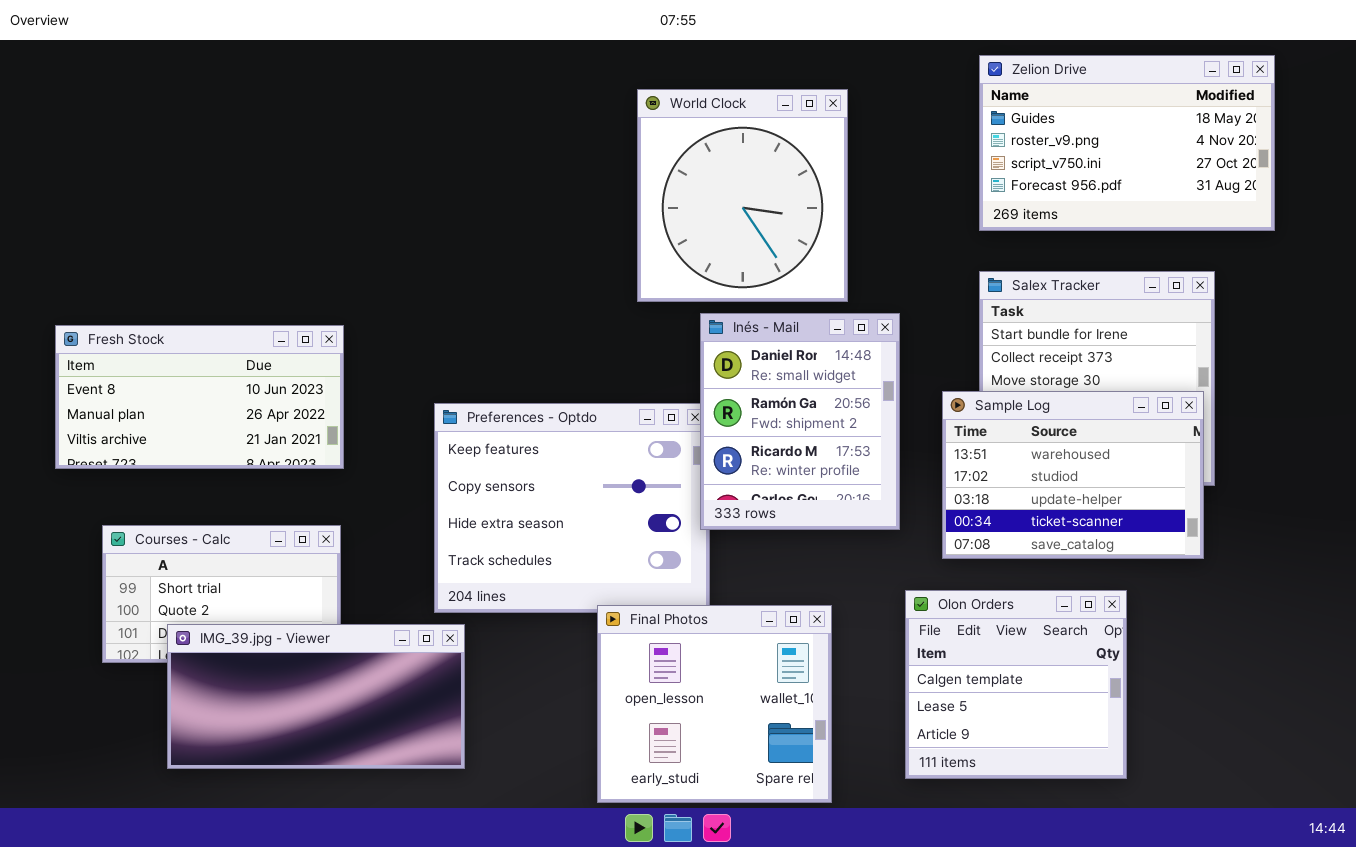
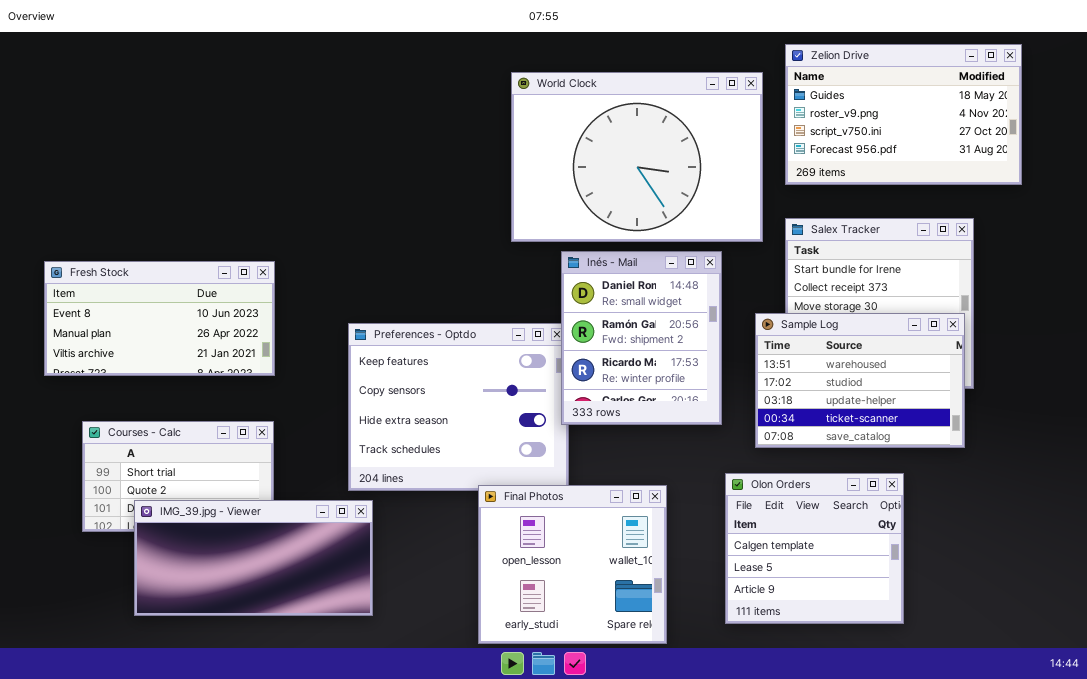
World Clock: [637,89,848,302] -> [511,72,763,242], resized

